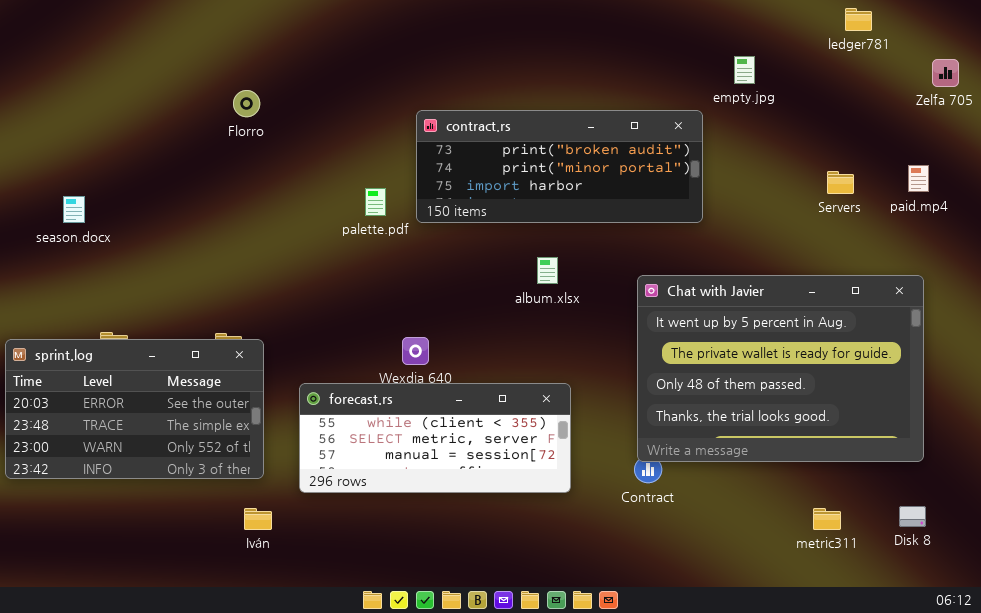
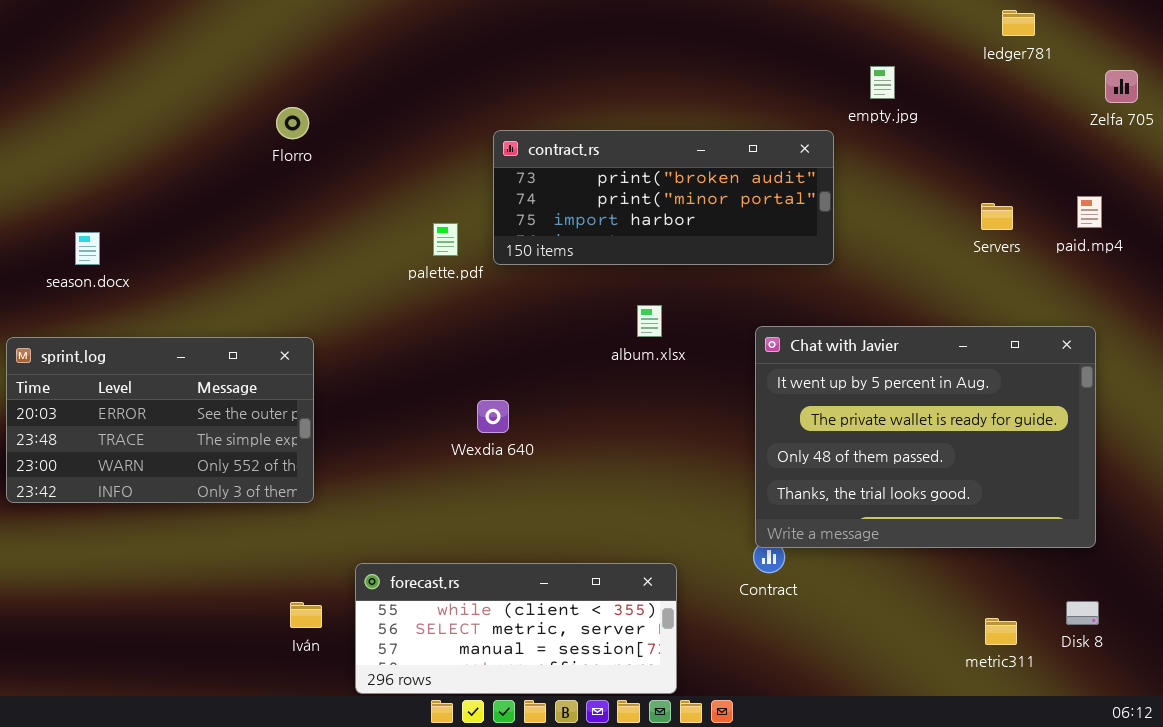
sprint.log: [5,339,264,479] -> [6,337,314,503], moved
forecast.rs: [299,383,571,493] -> [355,563,677,694], moved
metric311: [813,508,841,530] -> [985,618,1017,645], moved

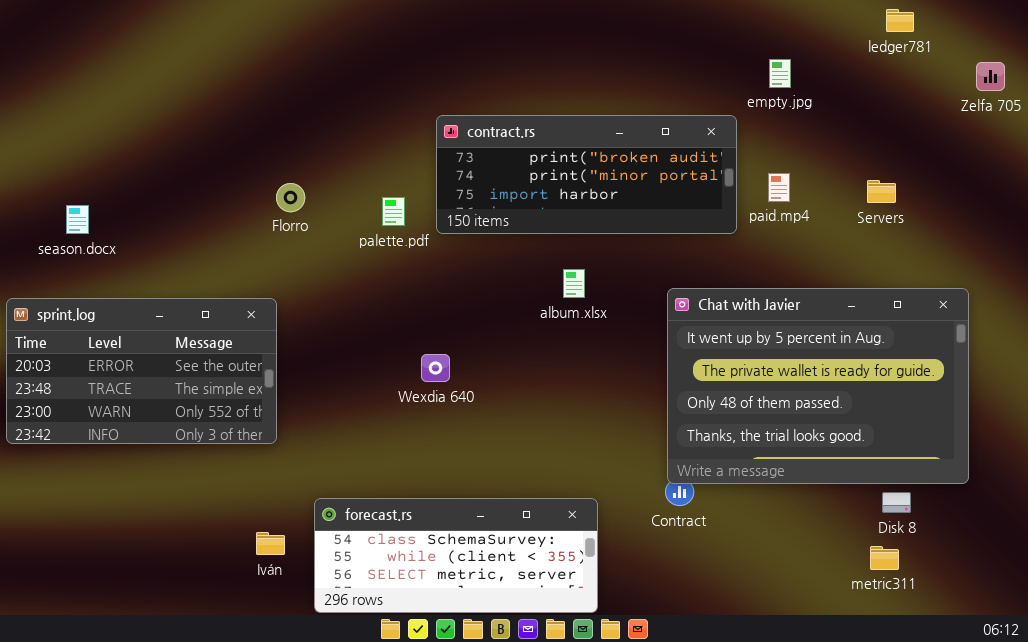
Florro: [276,107,309,139] -> [276,183,305,212], moved
paid.mp4: [1077,196,1102,228] -> [768,173,790,202], moved
forecast.rs: [355,563,677,694] -> [314,498,598,613], scrolled up 1 row
Disk 8: [1066,601,1099,625] -> [882,492,911,513], moved

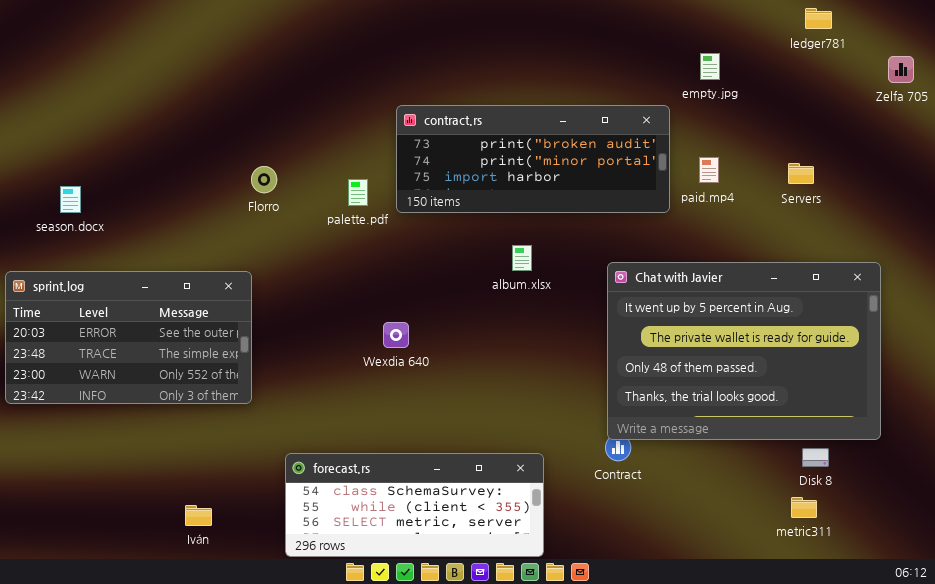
Iván: [256,532,285,555] -> [185,505,212,526], moved

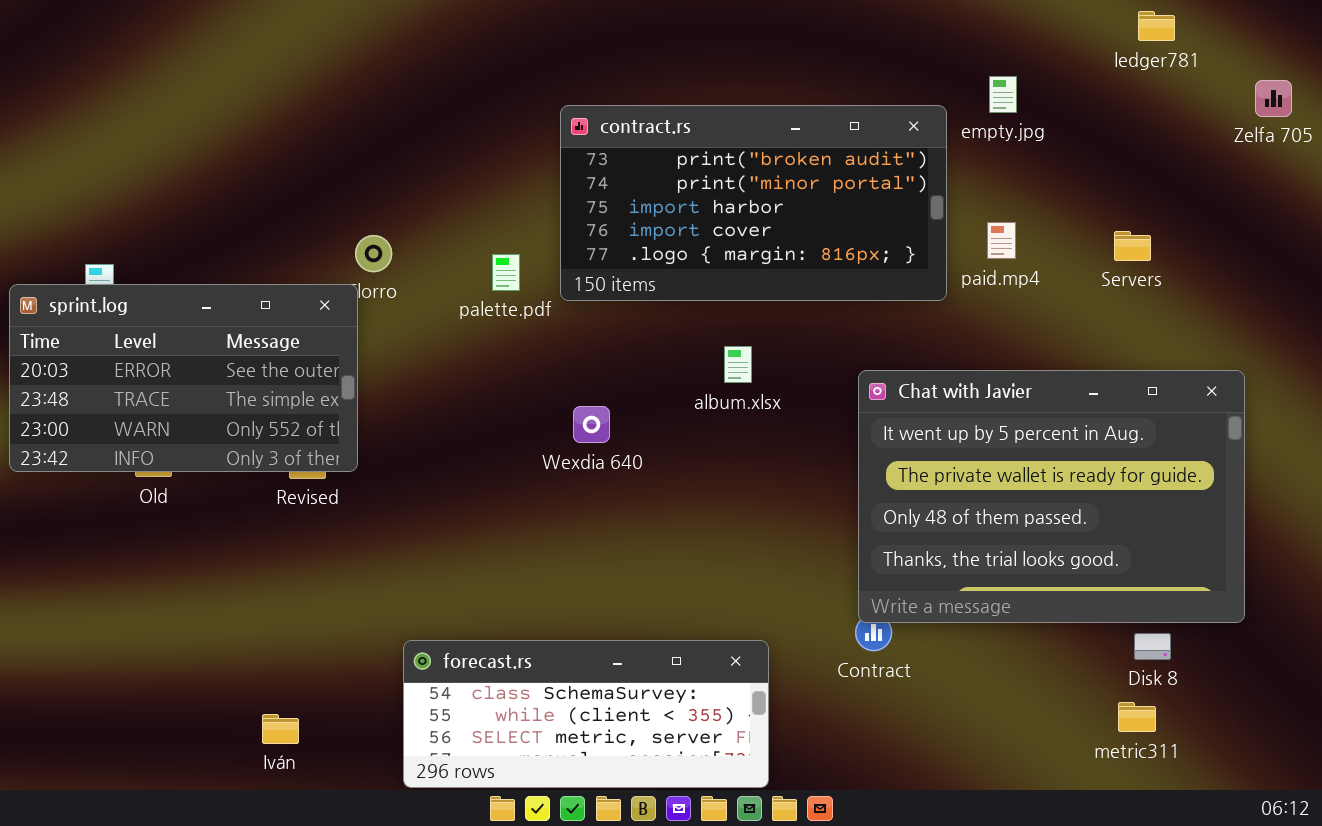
contract.rs: [396,105,670,213] -> [560,105,947,301], resized
sprint.log: [5,271,252,404] -> [9,284,358,472], moved
Wexdia 640: [383,322,409,348] -> [573,406,610,443], moved

